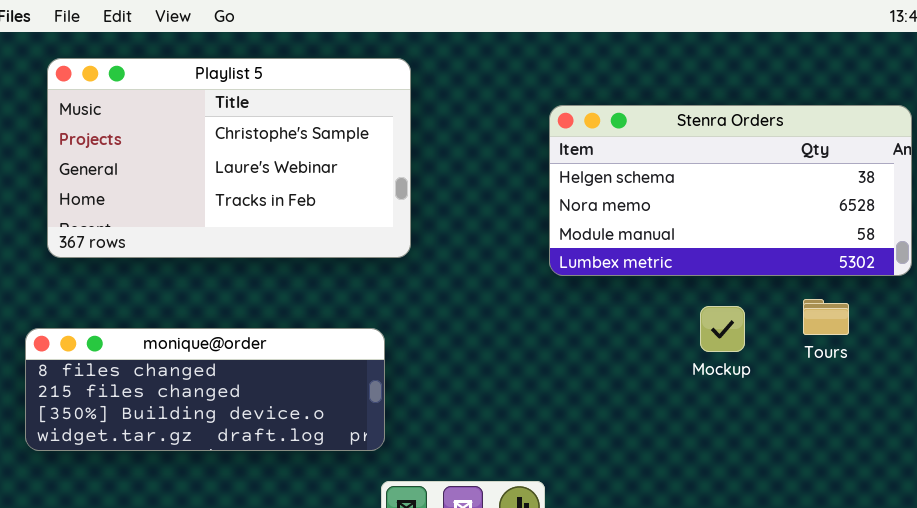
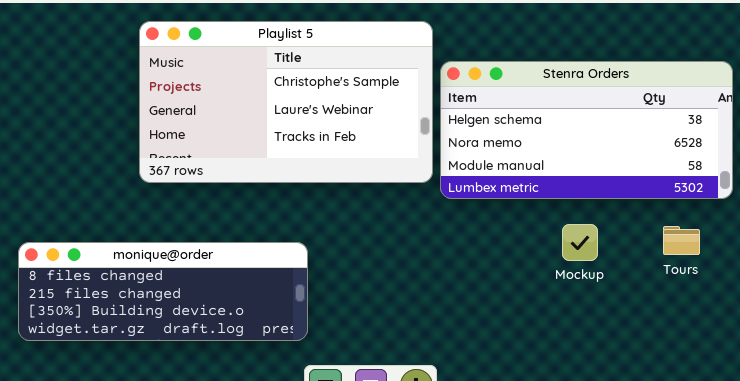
Playlist 5: [47,58,411,258] -> [139,21,433,183], moved
Tours: [803,299,849,335] -> [663,226,700,255], moved

